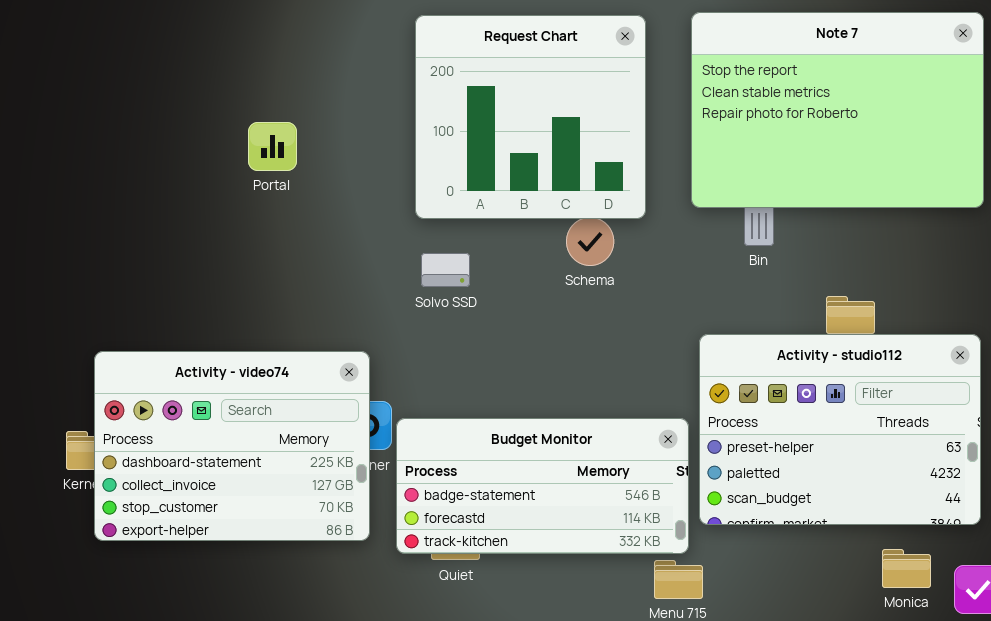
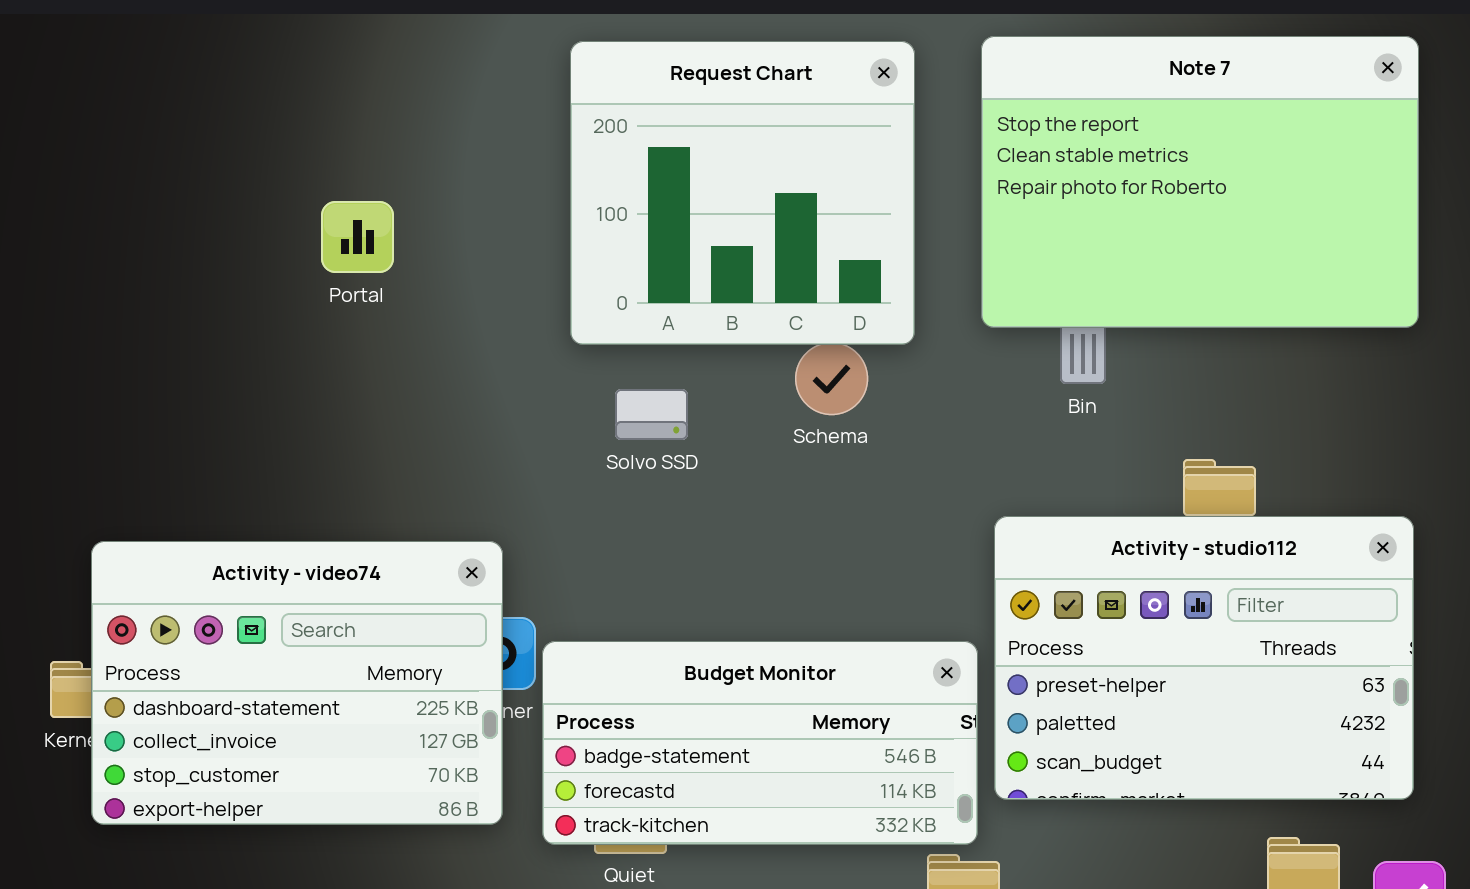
Solvo SSD: [421,253,470,287] -> [615,389,688,440], moved

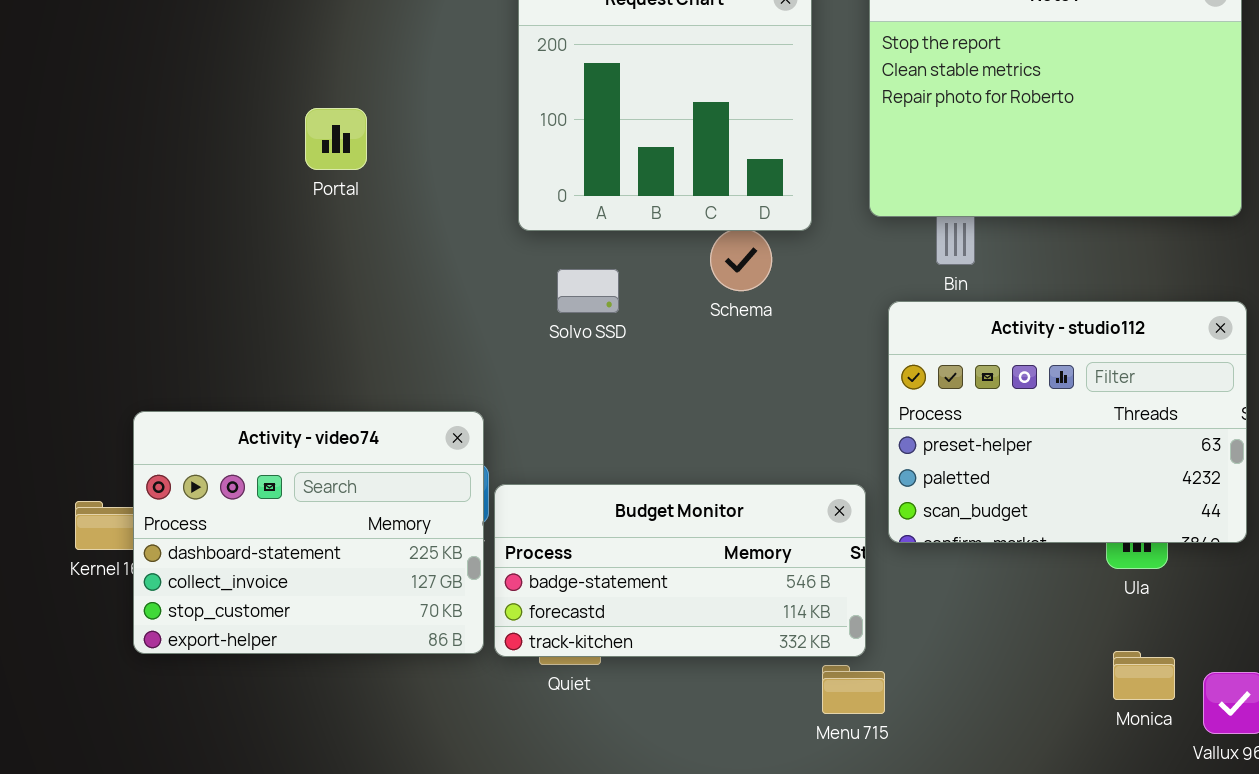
Activity - studio112: [994,516,1414,800] -> [888,301,1247,543], moved
Activity - video74: [91,541,503,825] -> [133,411,484,654], moved

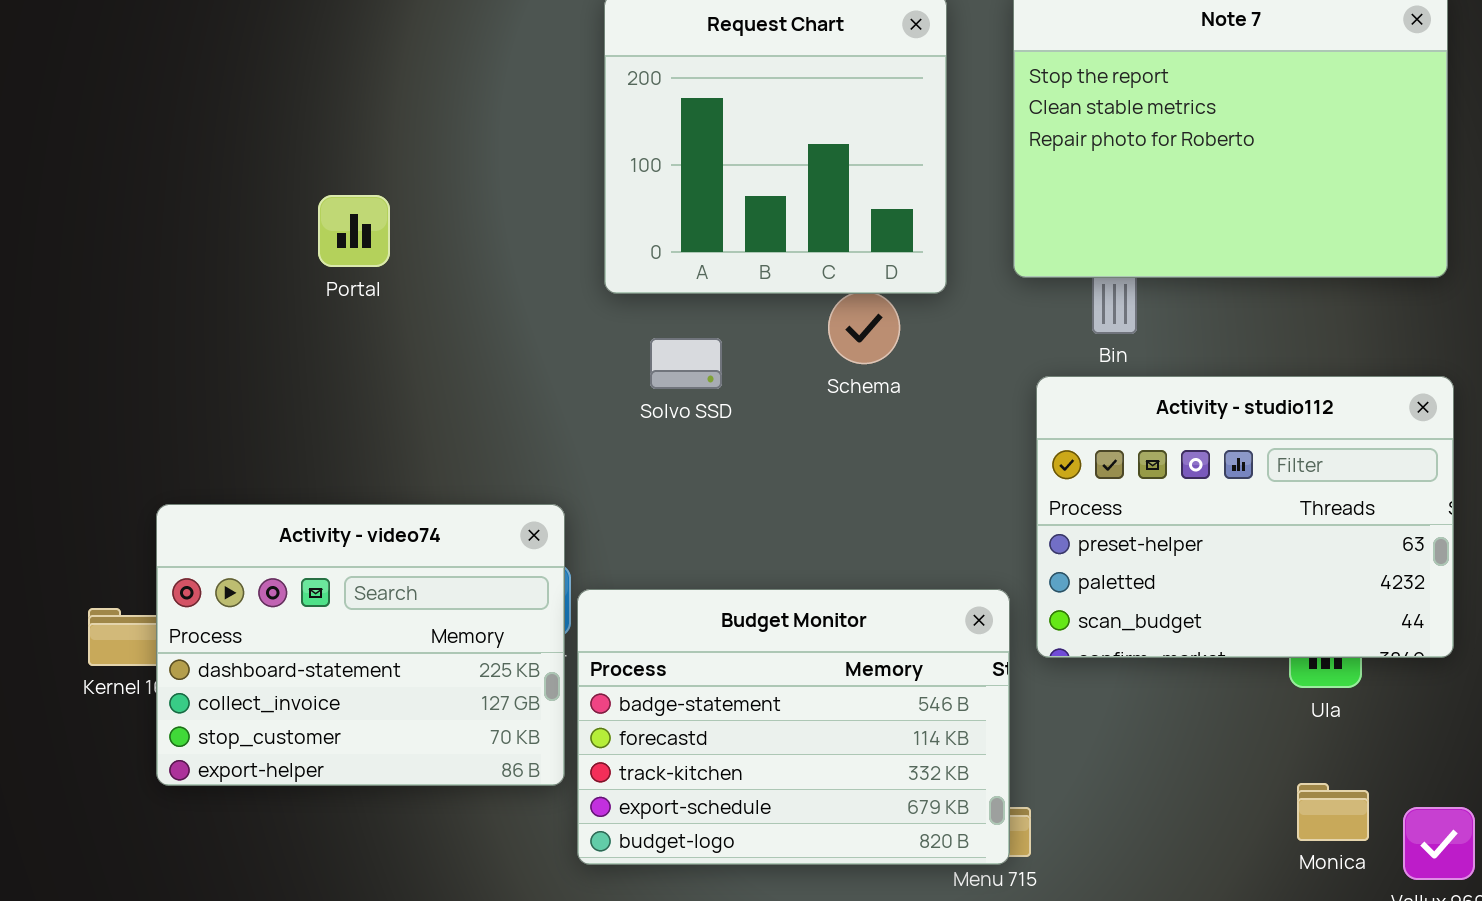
Portal: [305,108,367,170] -> [318,195,390,267], moved
Budget Monitor: [494,484,866,657] -> [577,589,1010,865], resized

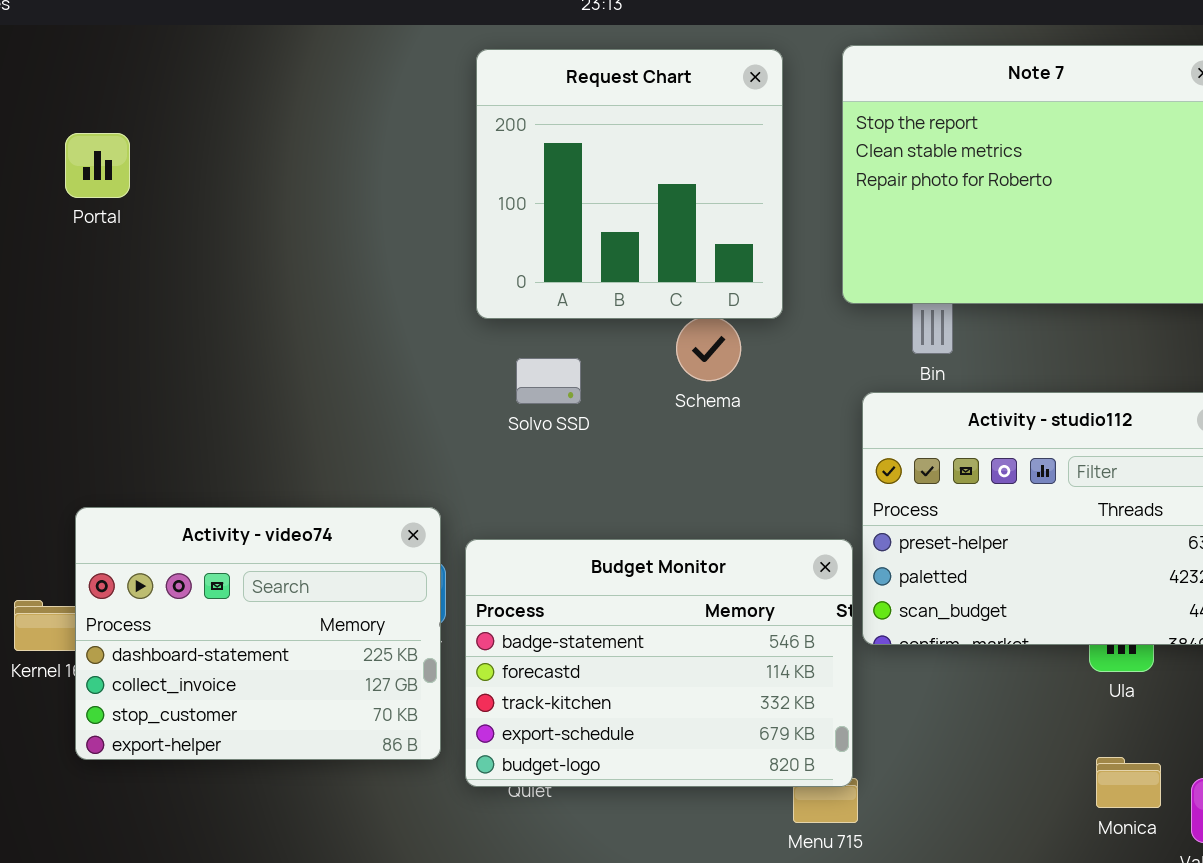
Portal: [318,195,390,267] -> [65,133,130,198], moved
Budget Monitor: [577,589,1010,865] -> [465,539,853,787], moved

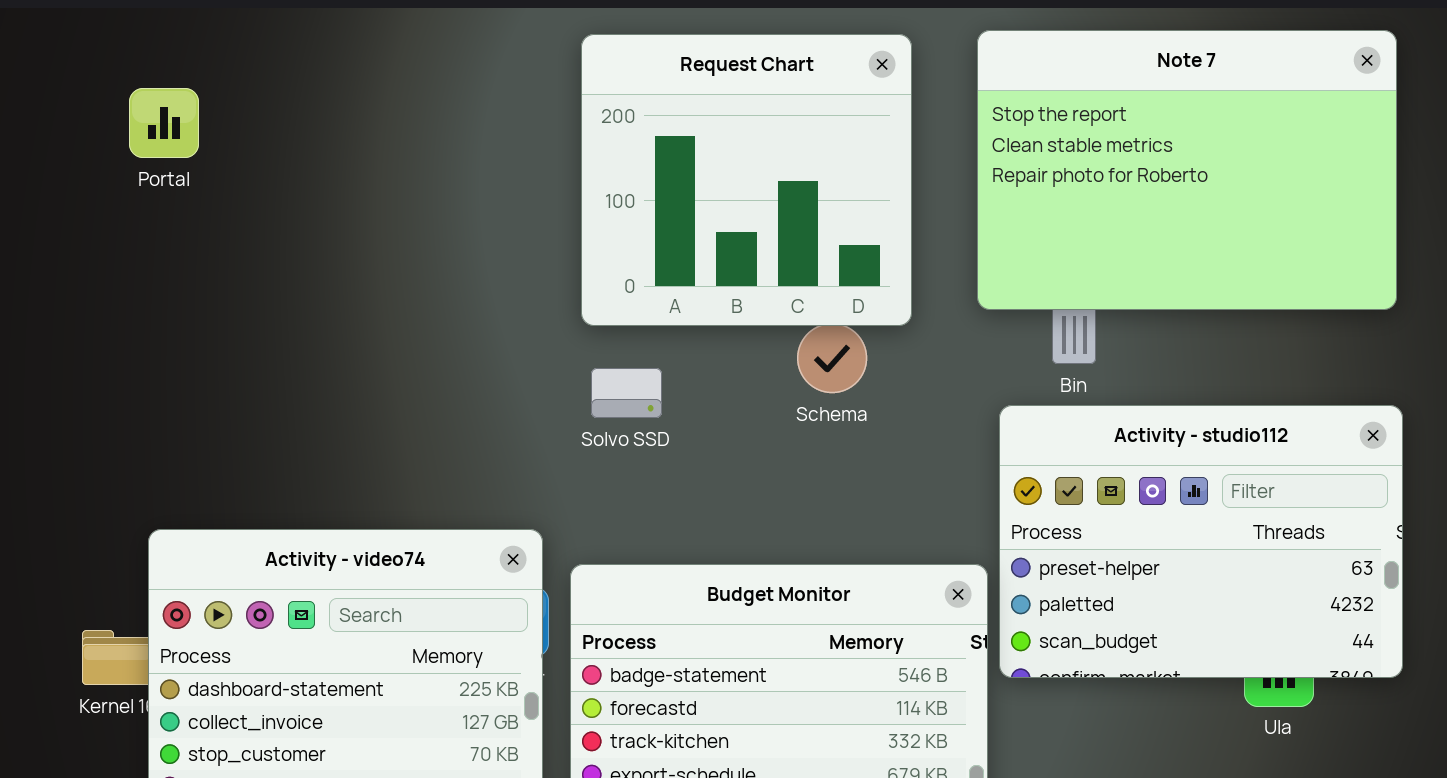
Portal: [65,133,130,198] -> [129,88,199,158], moved
Solvo SSD: [516,358,581,404] -> [591,368,662,418], moved

